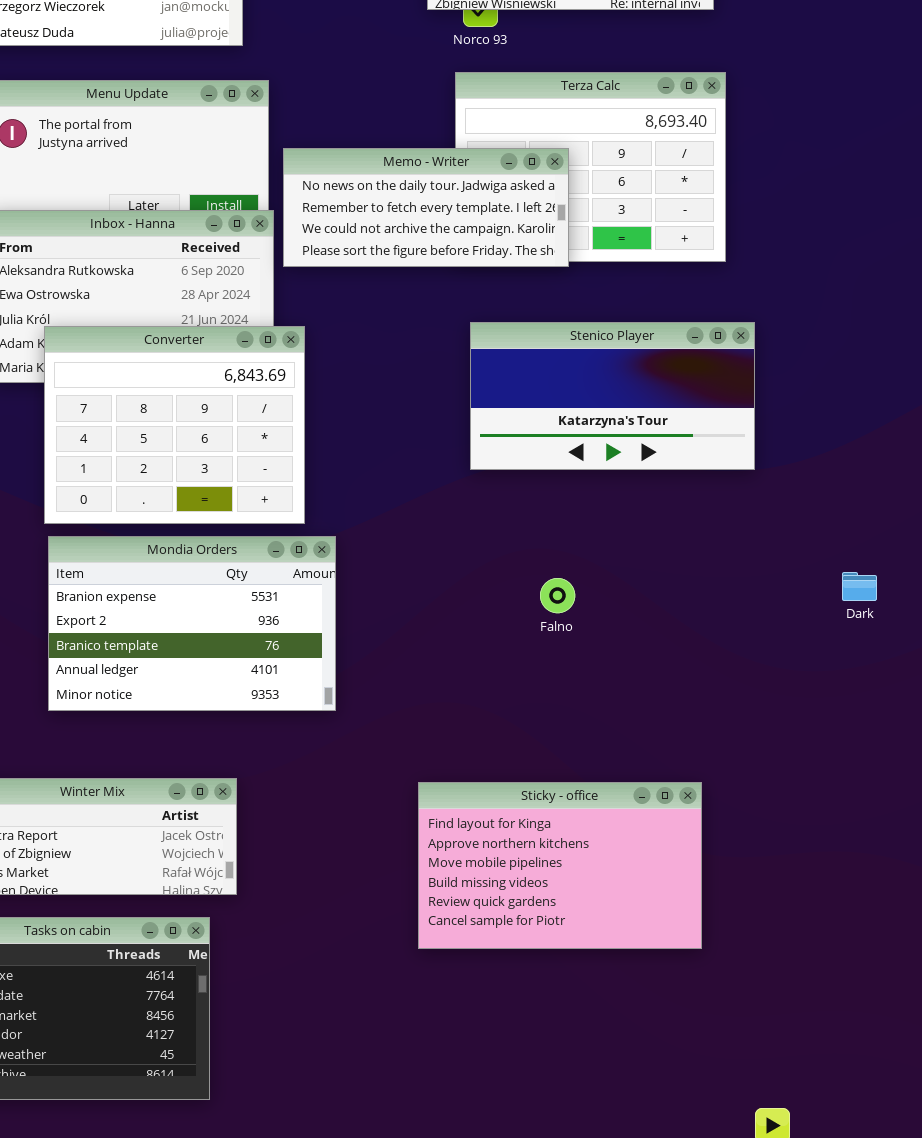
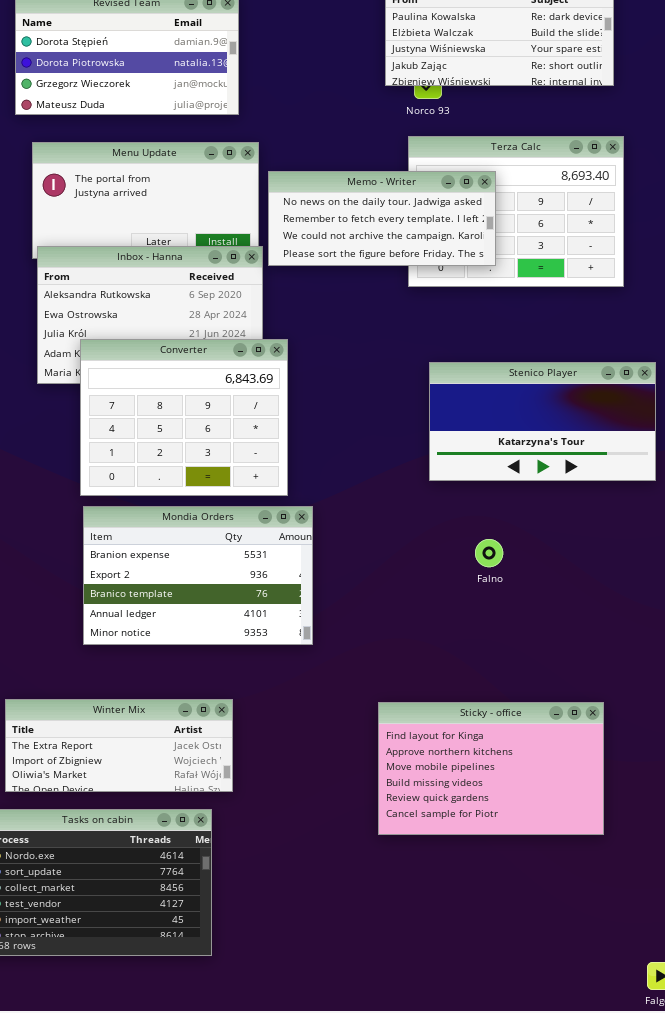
Memo - Writer: [283,148,569,267] -> [268,171,496,266], moved
Stenico Player: [470,322,755,470] -> [429,362,656,481], moved

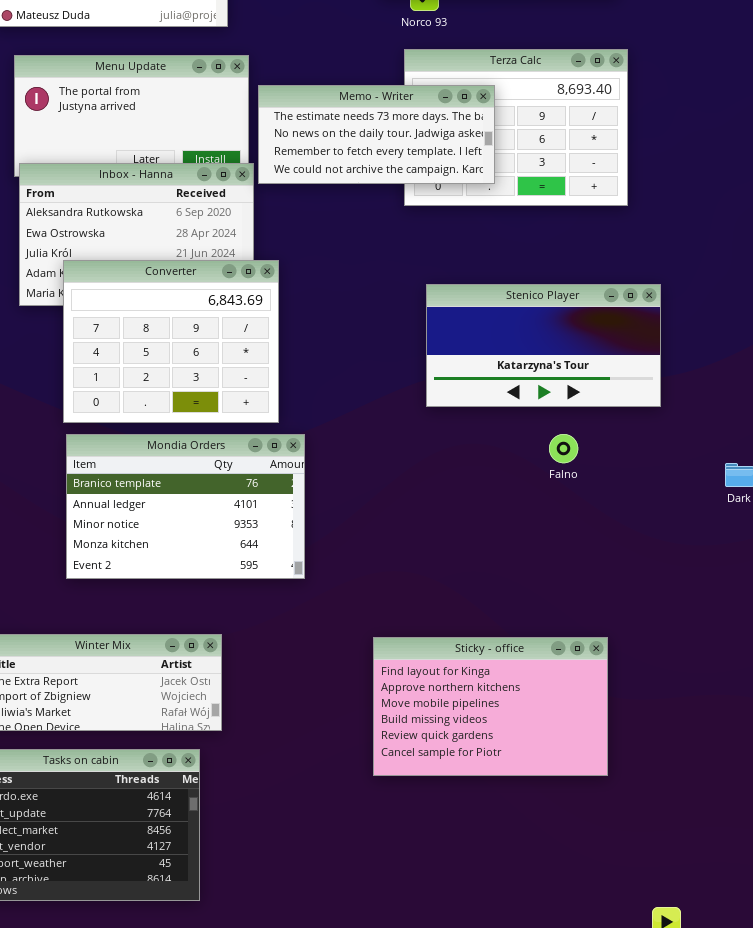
Memo - Writer: [268,171,496,266] -> [258,85,495,184], scrolled up 1 row
Mondia Orders: [83,506,313,645] -> [66,434,305,579], scrolled down 2 rows
Falno: [475,539,503,567] -> [549,434,578,463], moved

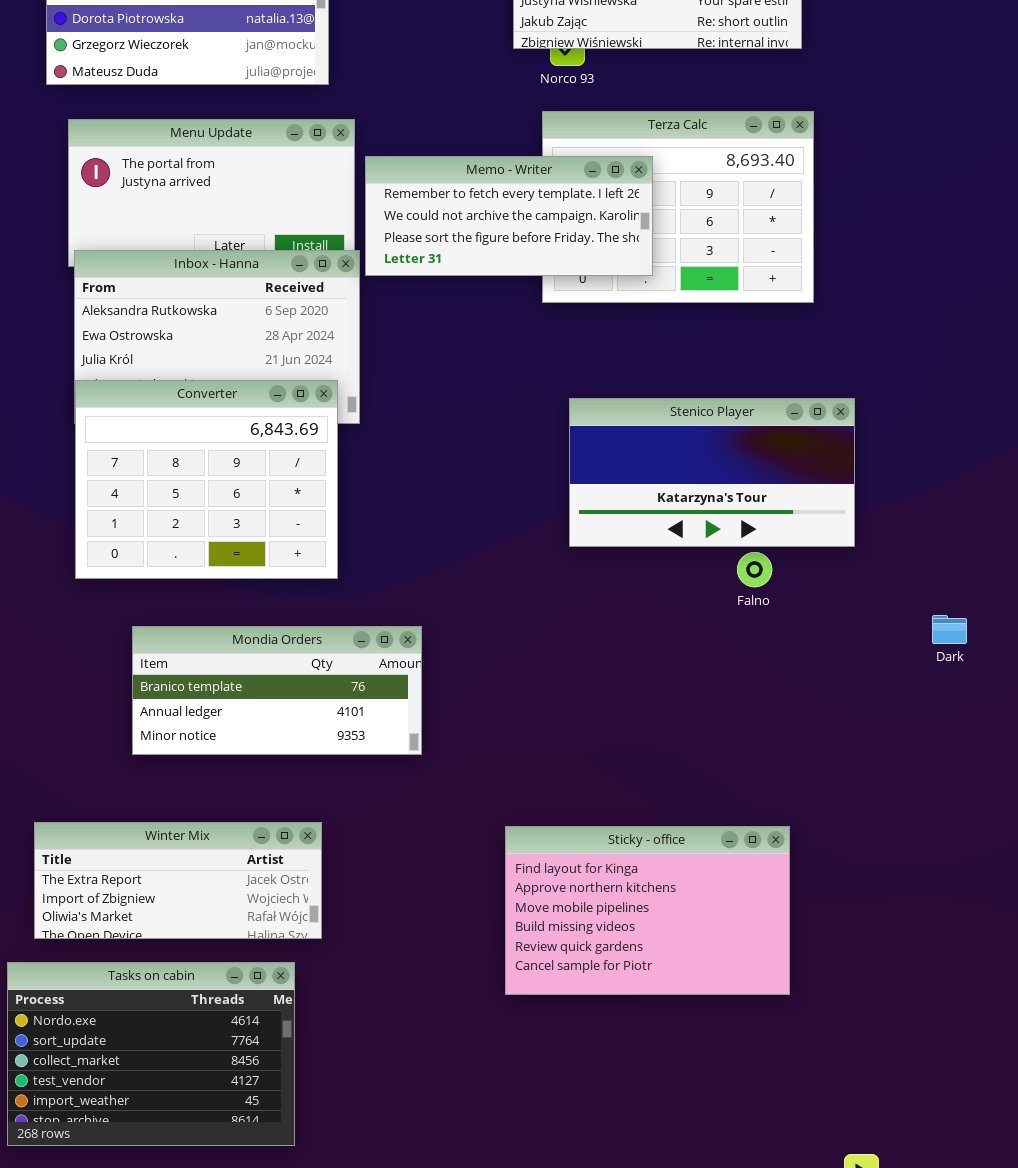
Memo - Writer: [258,85,495,184] -> [365,156,653,276], scrolled down 2 rows
Converter: [63,260,279,423] -> [75,380,338,579], moved
Mondia Orders: [66,434,305,579] -> [132,626,422,755], resized
Falno: [549,434,578,463] -> [737,552,772,587], moved

